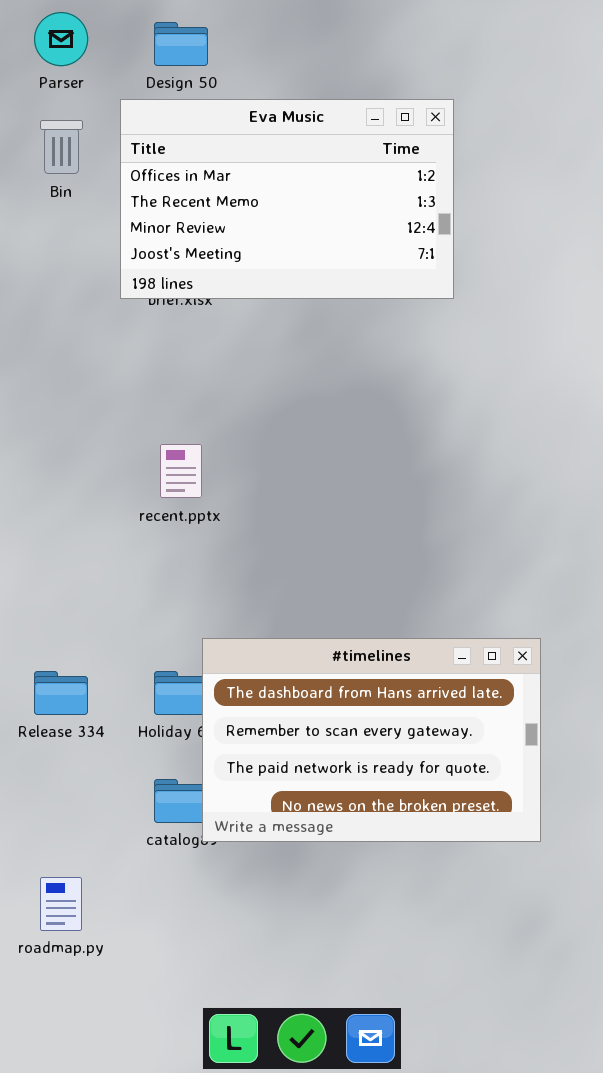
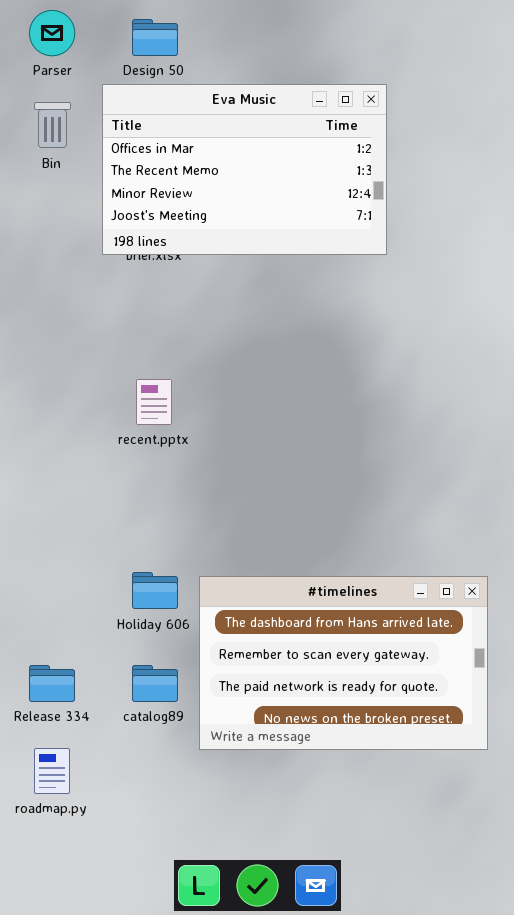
#timelines: [202,638,541,842] -> [199,576,488,750], moved
Release 334: [34,671,88,715] -> [29,665,75,702], moved

